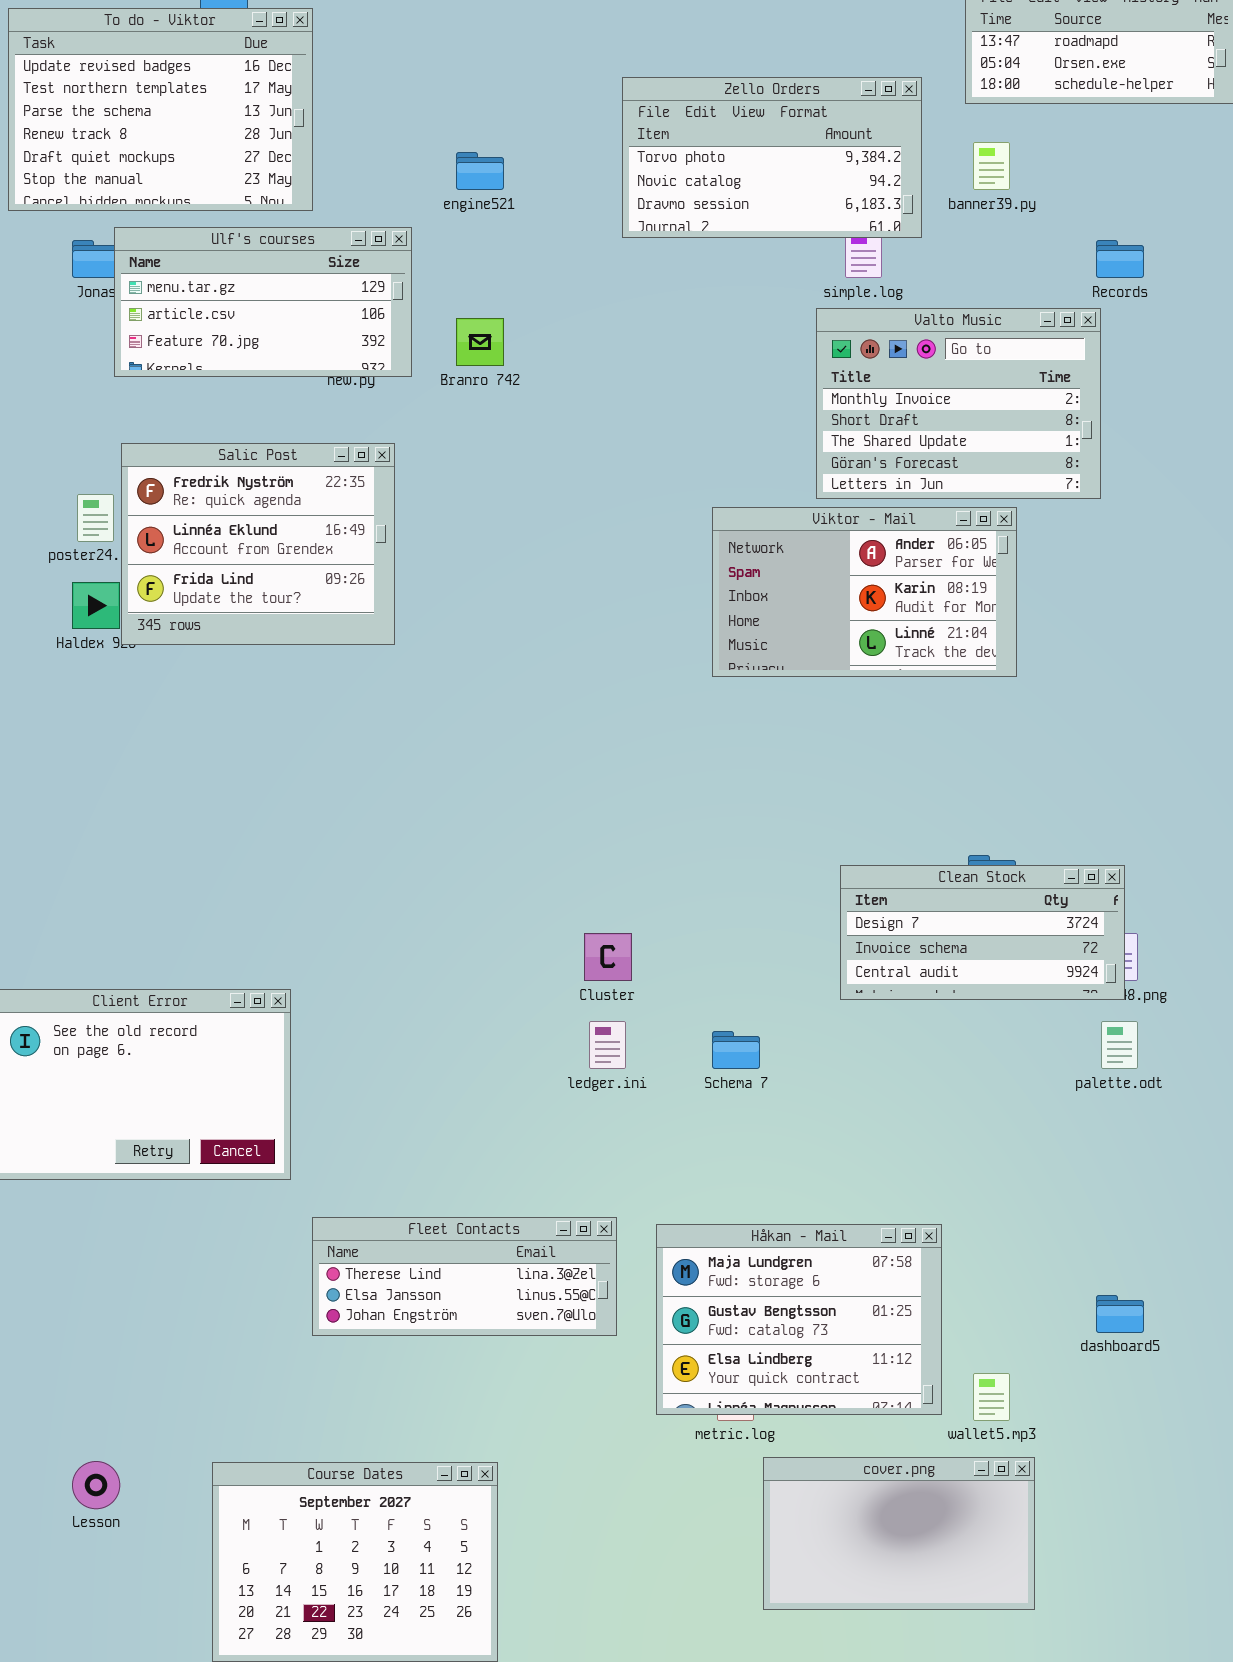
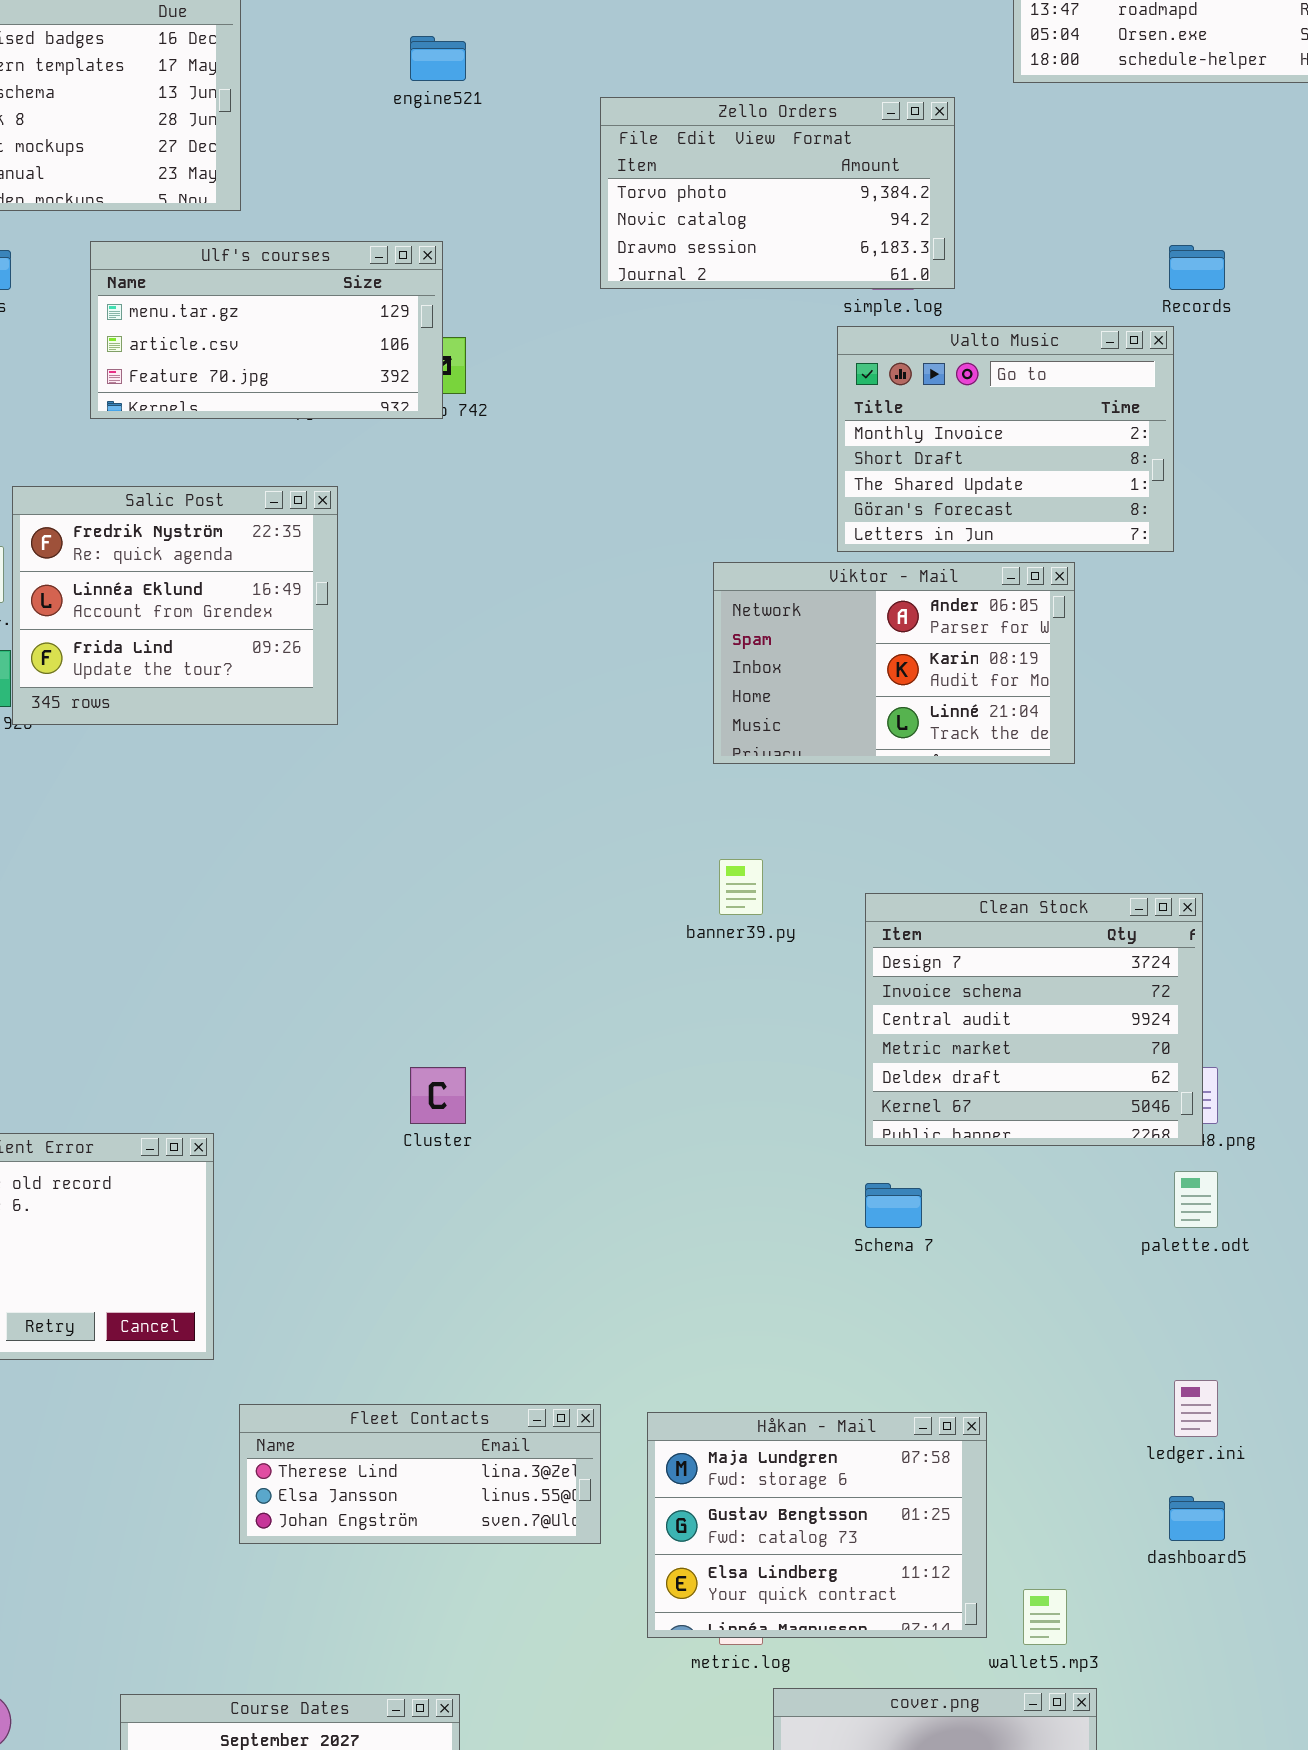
Zello Orders: [622,77,922,238] -> [600,97,955,289], moved
banner39.py: [973,142,1010,190] -> [719,859,763,915], moved
engine521: [456,152,504,190] -> [410,36,466,81], moved
Ulf's courses: [114,227,412,377] -> [90,241,443,419], moved
Clean Stock: [840,865,1125,1000] -> [865,893,1203,1146], resized
Cluster: [584,933,632,981] -> [410,1067,466,1124], moved
ledger.ini: [589,1021,626,1069] -> [1174,1380,1218,1437], moved
Schema 7: [712,1031,760,1069] -> [865,1183,922,1228], moved

